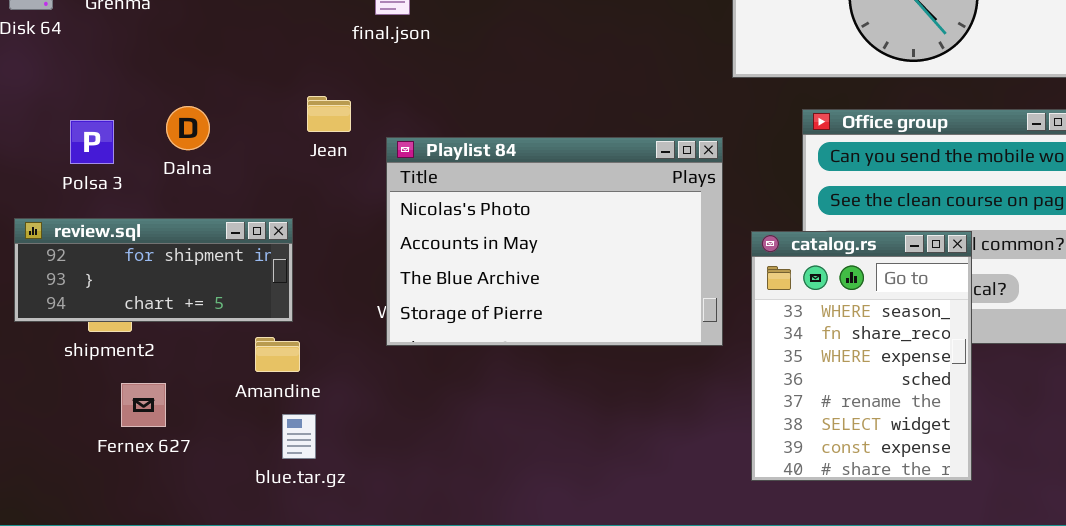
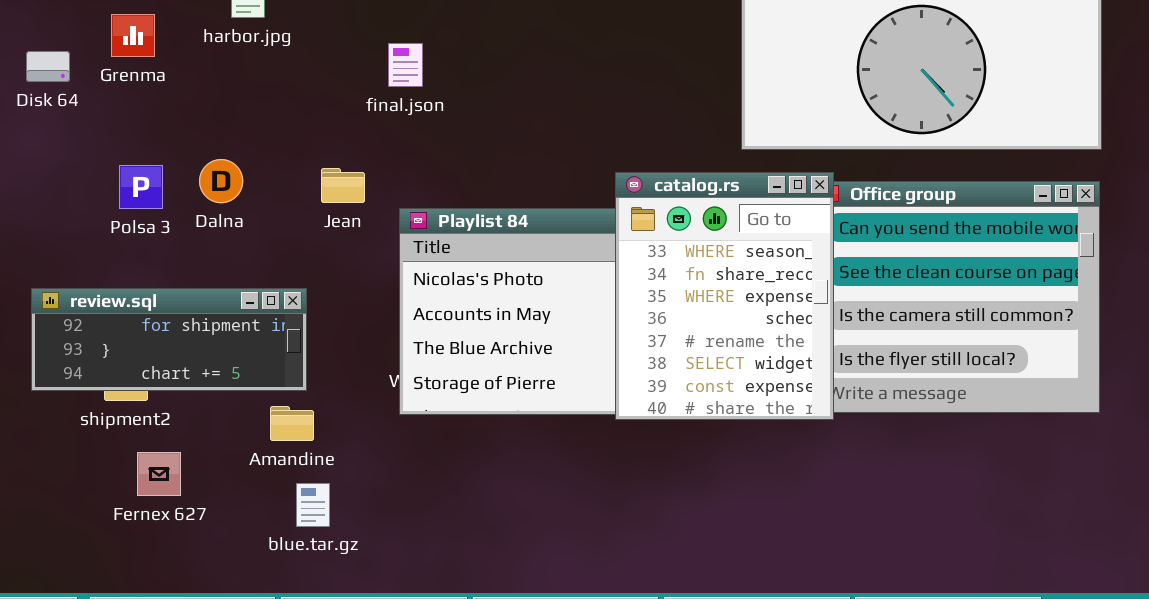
Dalna: [166,106,210,150] -> [199,159,243,203], moved
Polsa 3: [70,120,114,164] -> [119,165,163,209], moved
catalog.rs: [751,231,972,481] -> [615,172,834,420], moved

